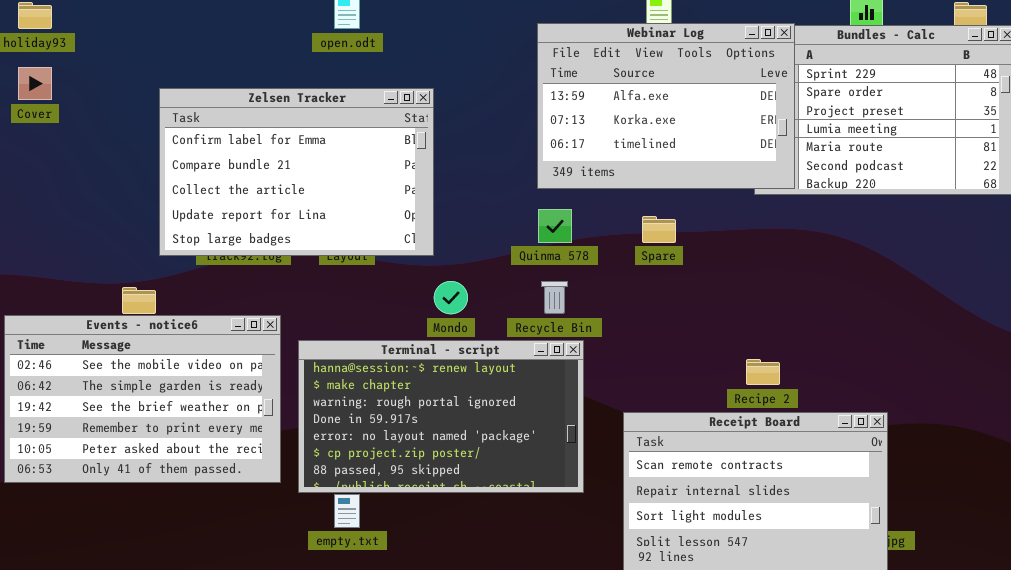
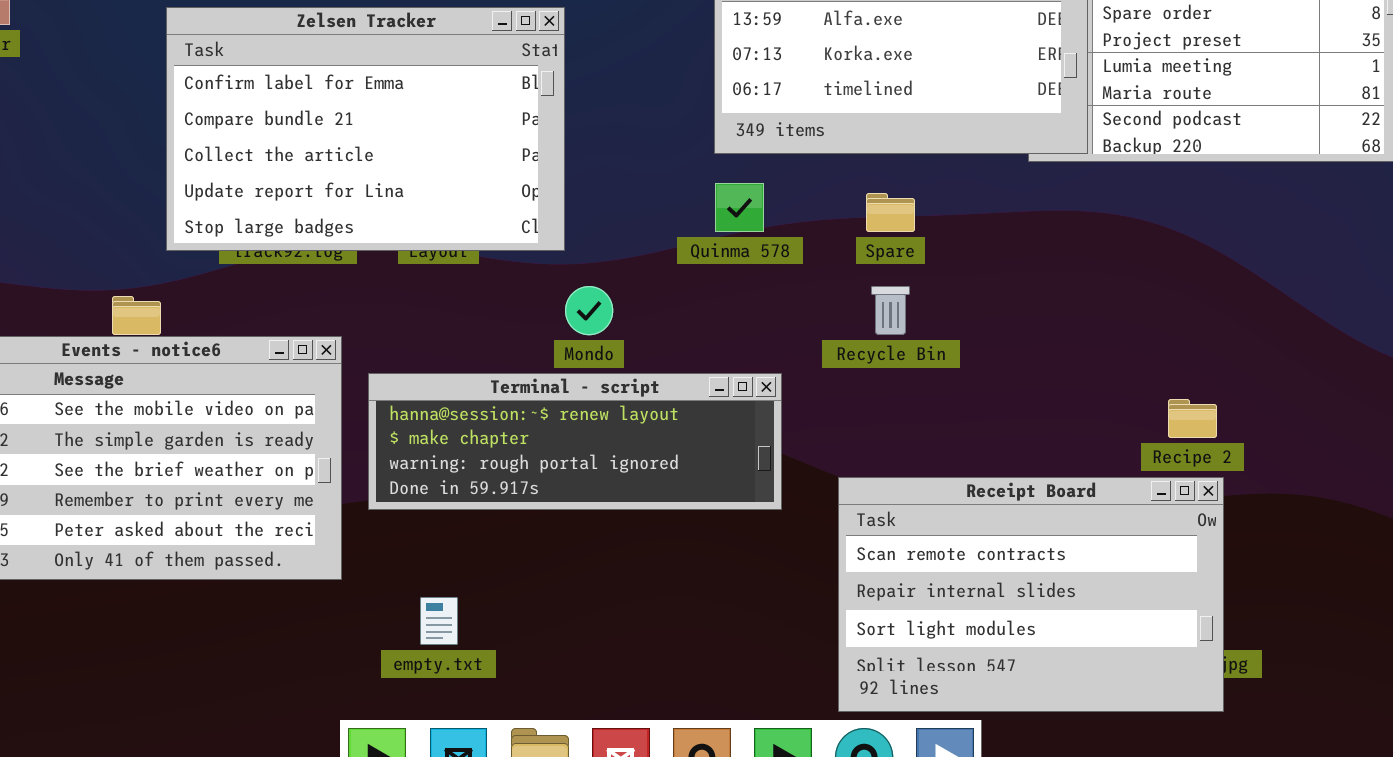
Recycle Bin: [541,281,568,314] -> [871,286,910,335], moved
Terminal - script: [298,340,584,493] -> [368,373,782,510], resized
Recipe 2: [746,359,780,385] -> [1168,399,1217,438], moved

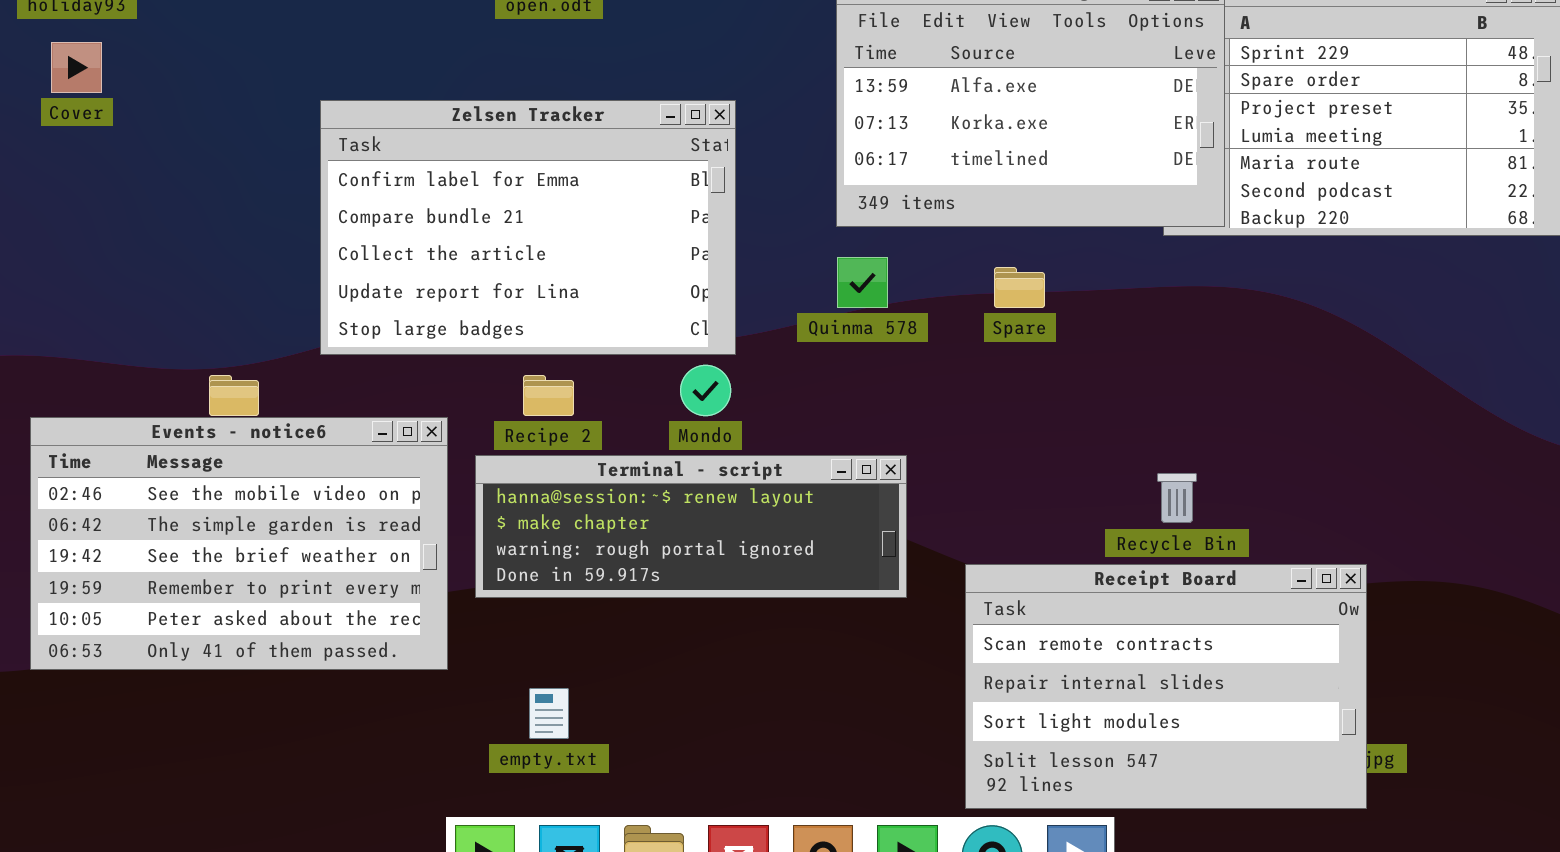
Zelsen Tracker: [166,7,565,251] -> [320,100,736,355], moved
Recycle Bin: [871,286,910,335] -> [1157,473,1197,523], moved
Recipe 2: [1168,399,1217,438] -> [523,375,574,416], moved

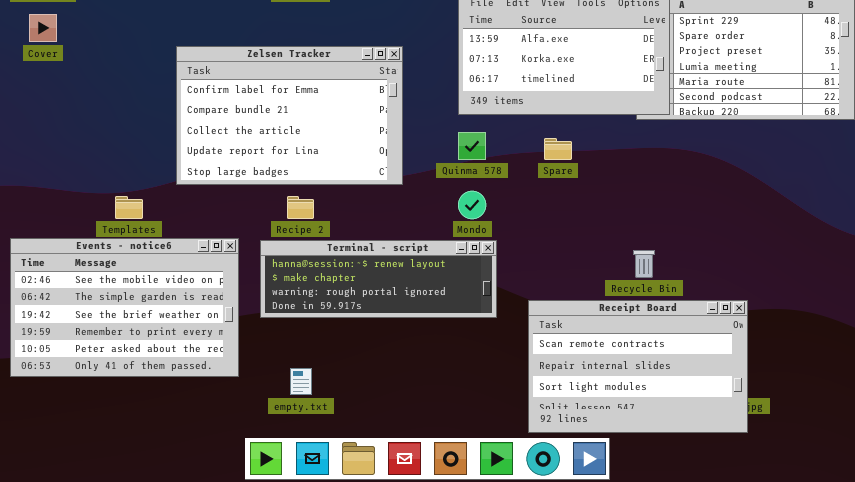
Mondo: [680,365,731,416] -> [458,191,486,219], moved
Events - notice6: [30,417,448,670] -> [10,238,239,377], moved

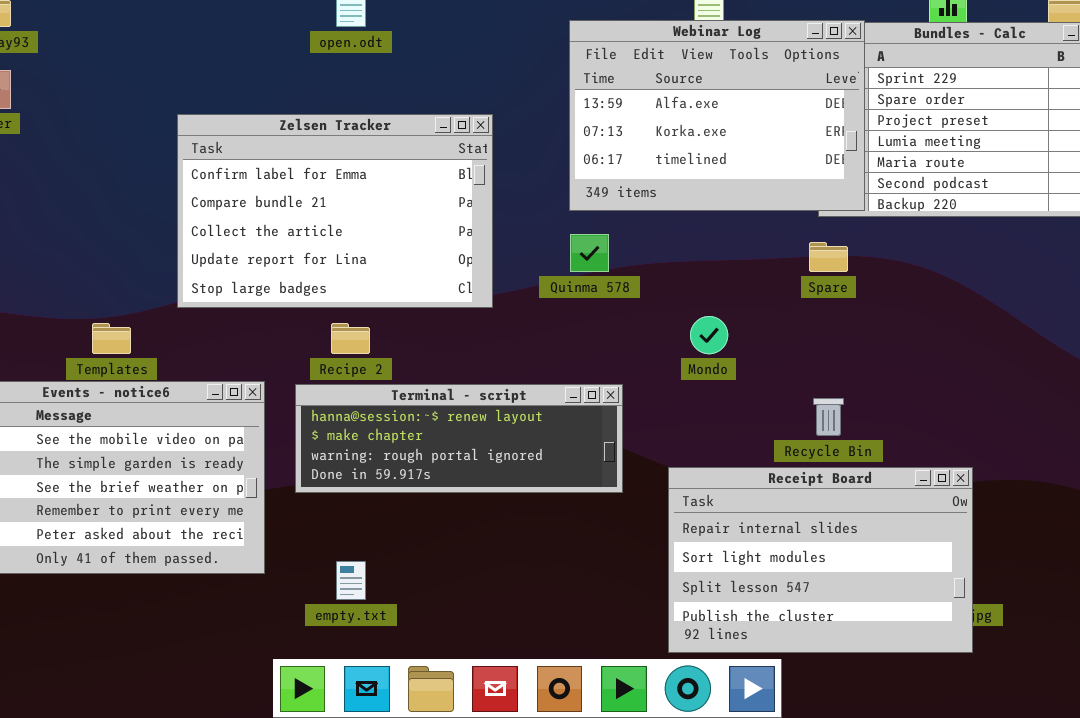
Spare: [544,138,572,160] -> [809,242,848,272], moved
Mondo: [458,191,486,219] -> [690,316,728,354], moved
Receipt Board: [528,300,748,433] -> [668,467,973,653], scrolled down 1 row

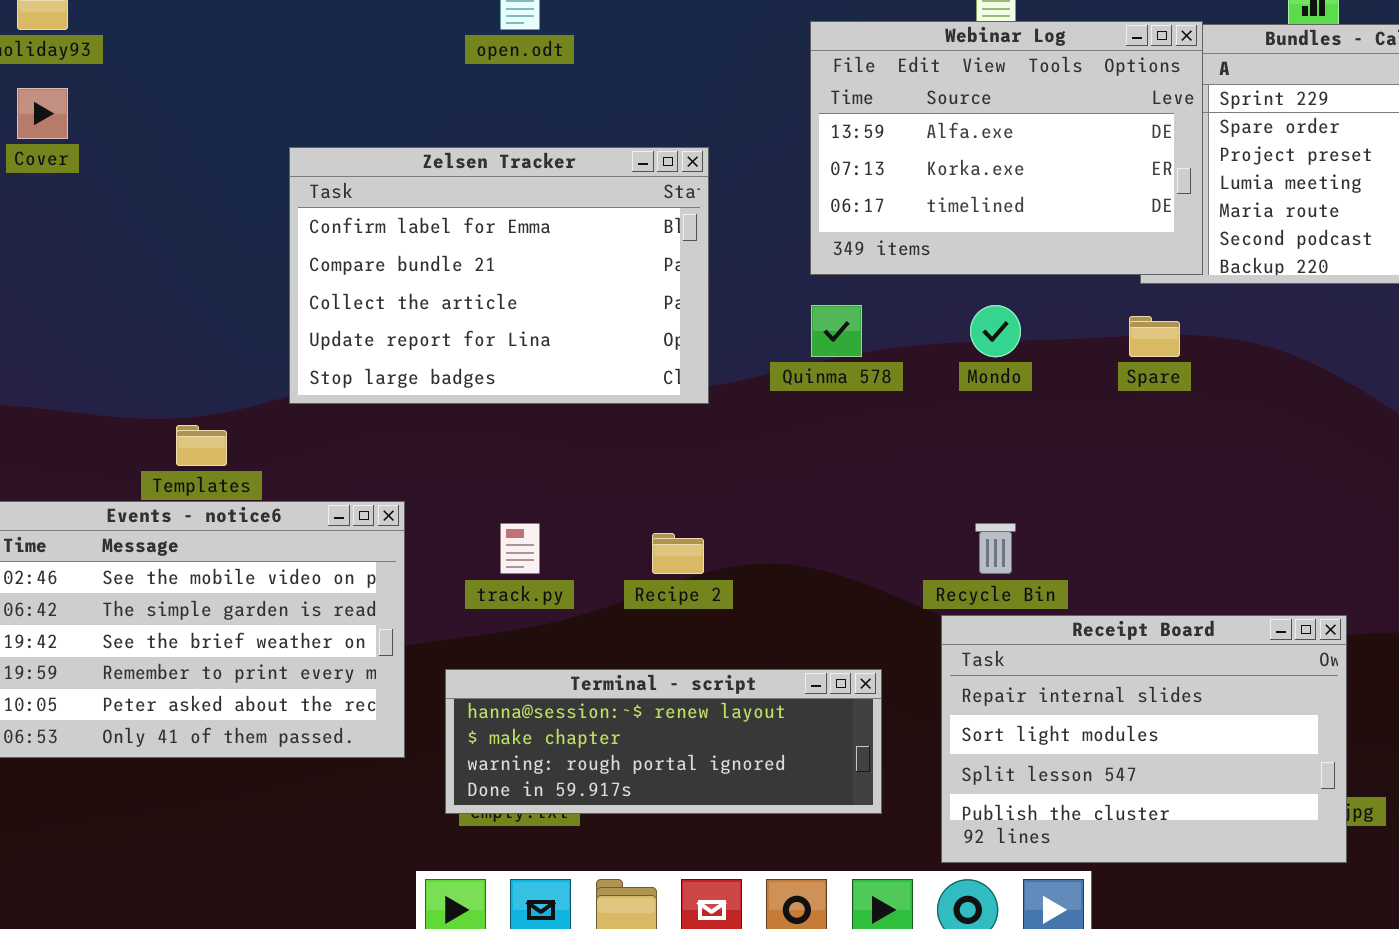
Mondo: [690,316,728,354] -> [970,305,1021,357], moved
Recipe 2: [331,323,370,354] -> [652,533,704,574], moved
Terminal - script: [295,384,623,493] -> [445,669,882,814], moved
Recycle Bin: [813,398,844,436] -> [975,523,1016,574], moved

